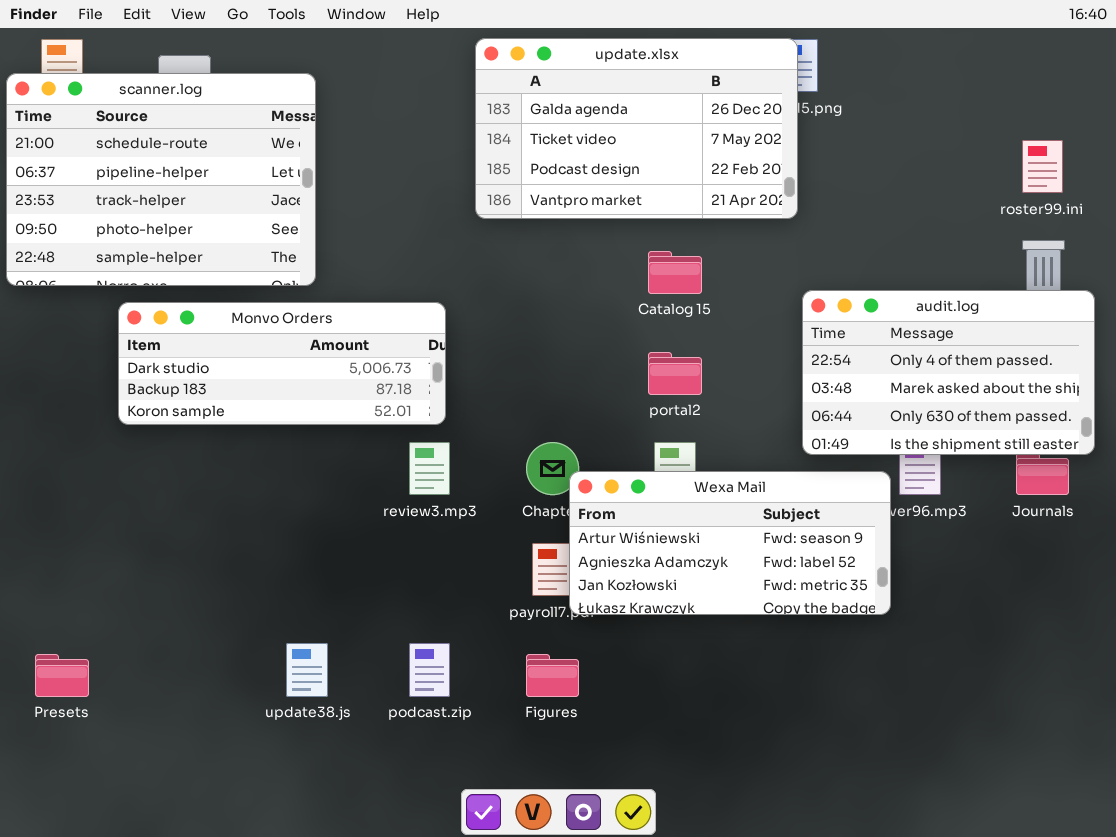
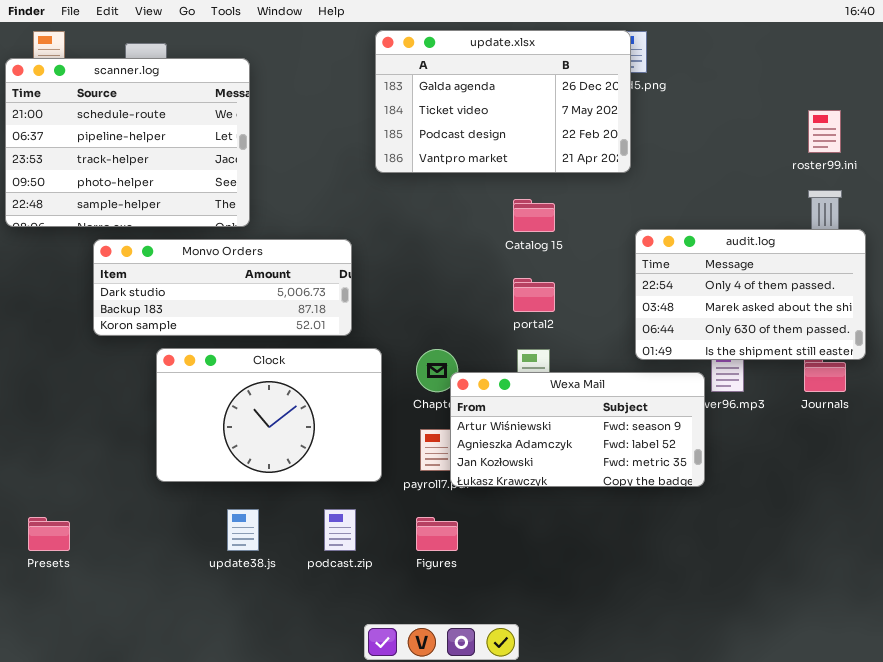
Clock: none -> [156,348,382,482], opened

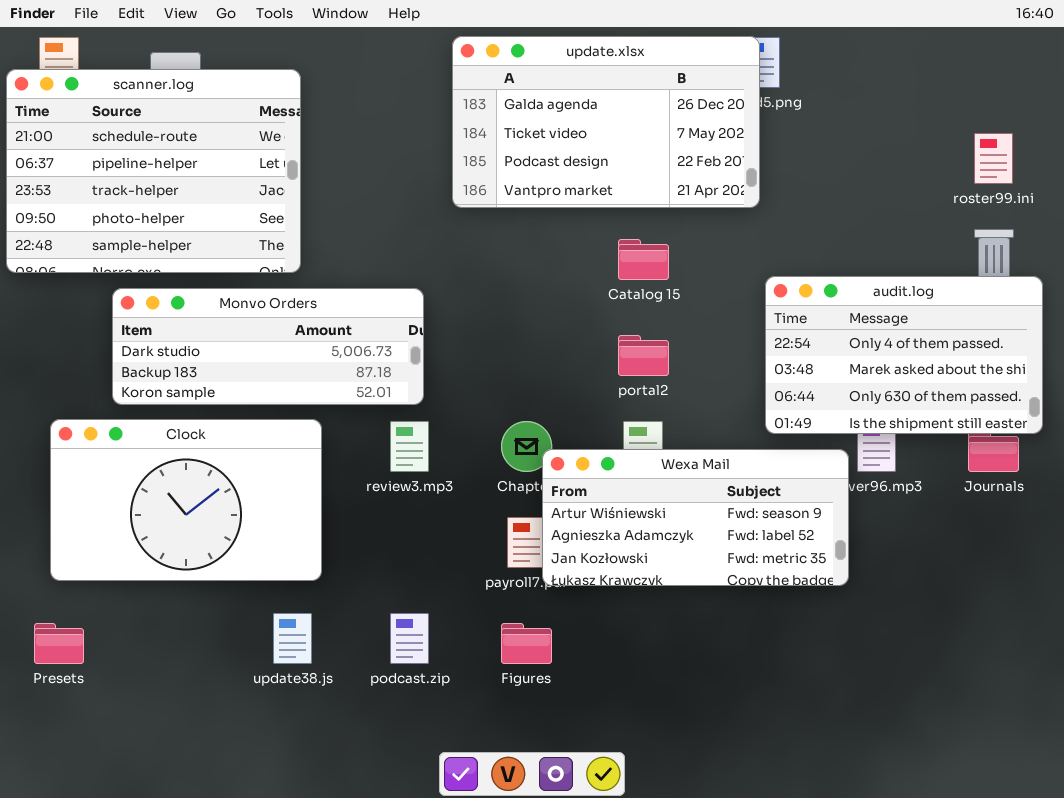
Clock: [156,348,382,482] -> [50,419,322,581], moved

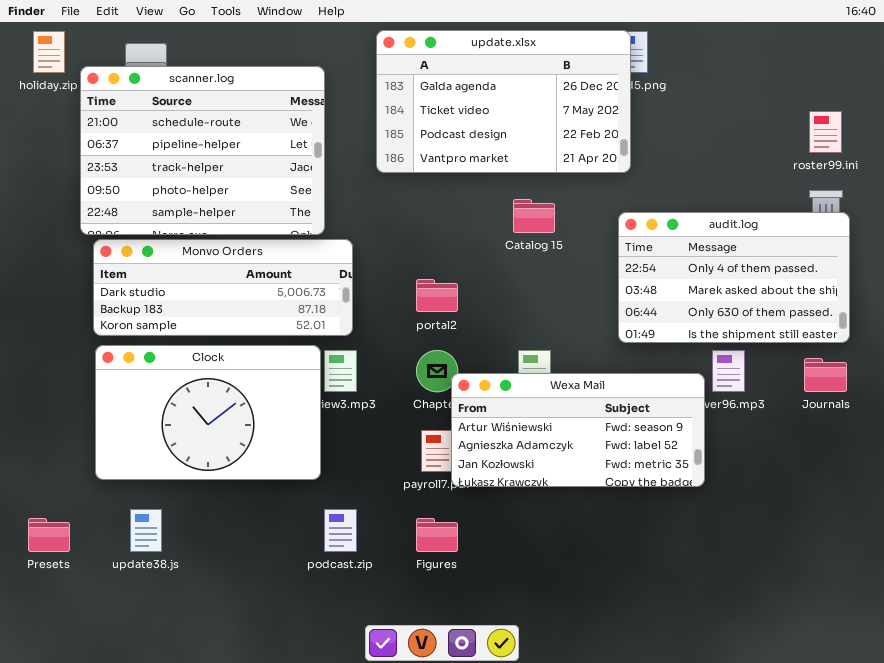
scanner.log: [6,69,301,273] -> [80,66,325,235], moved
audit.log: [765,276,1043,434] -> [618,212,850,343], moved
portal2: [618,335,669,376] -> [416,279,458,312], moved
Clock: [50,419,322,581] -> [95,345,321,480], moved
update38.js: [273,613,312,664] -> [130,509,162,552], moved

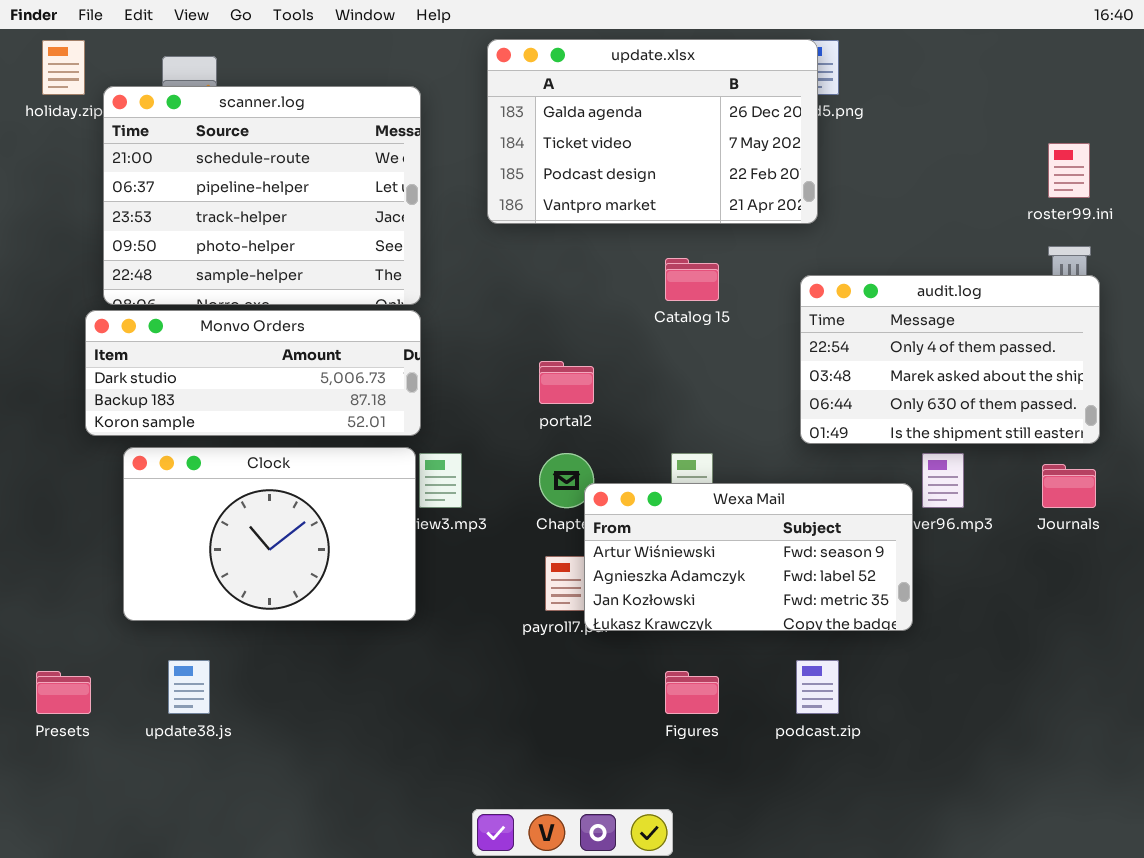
Monvo Orders: [93,239,353,336] -> [85,310,421,436], moved
podcast.zip: [324,509,357,552] -> [796,660,839,714], moved
Figures: [416,518,458,552] -> [665,671,719,714], moved

